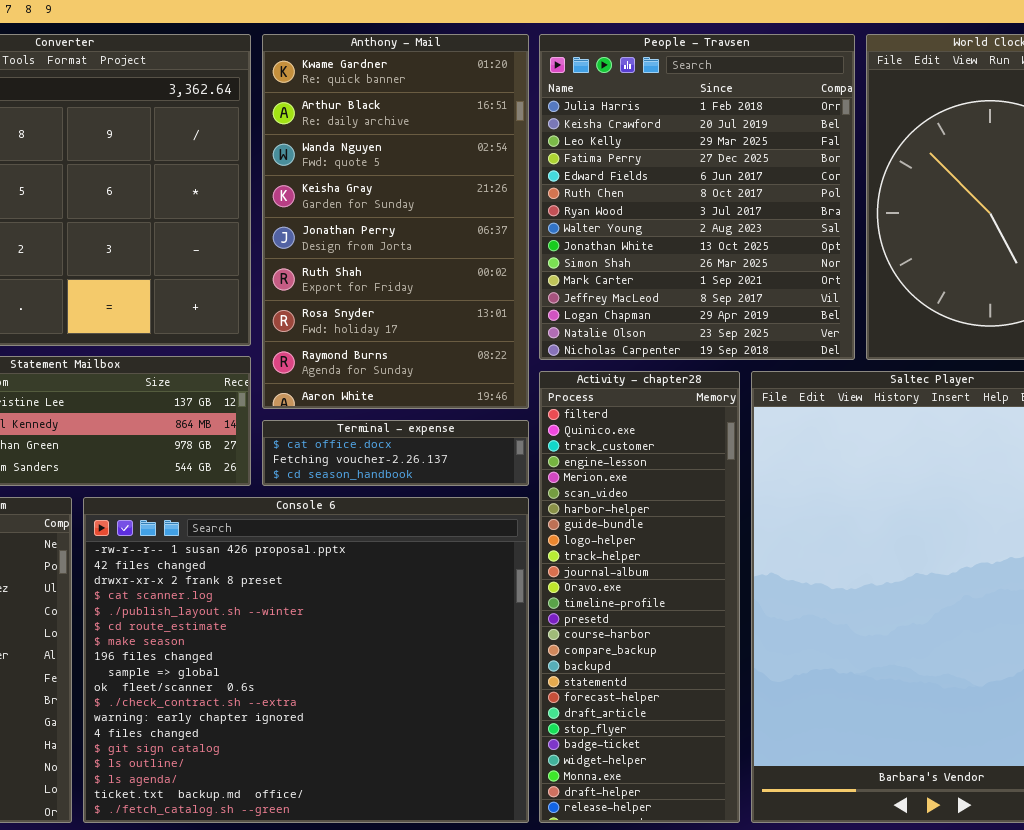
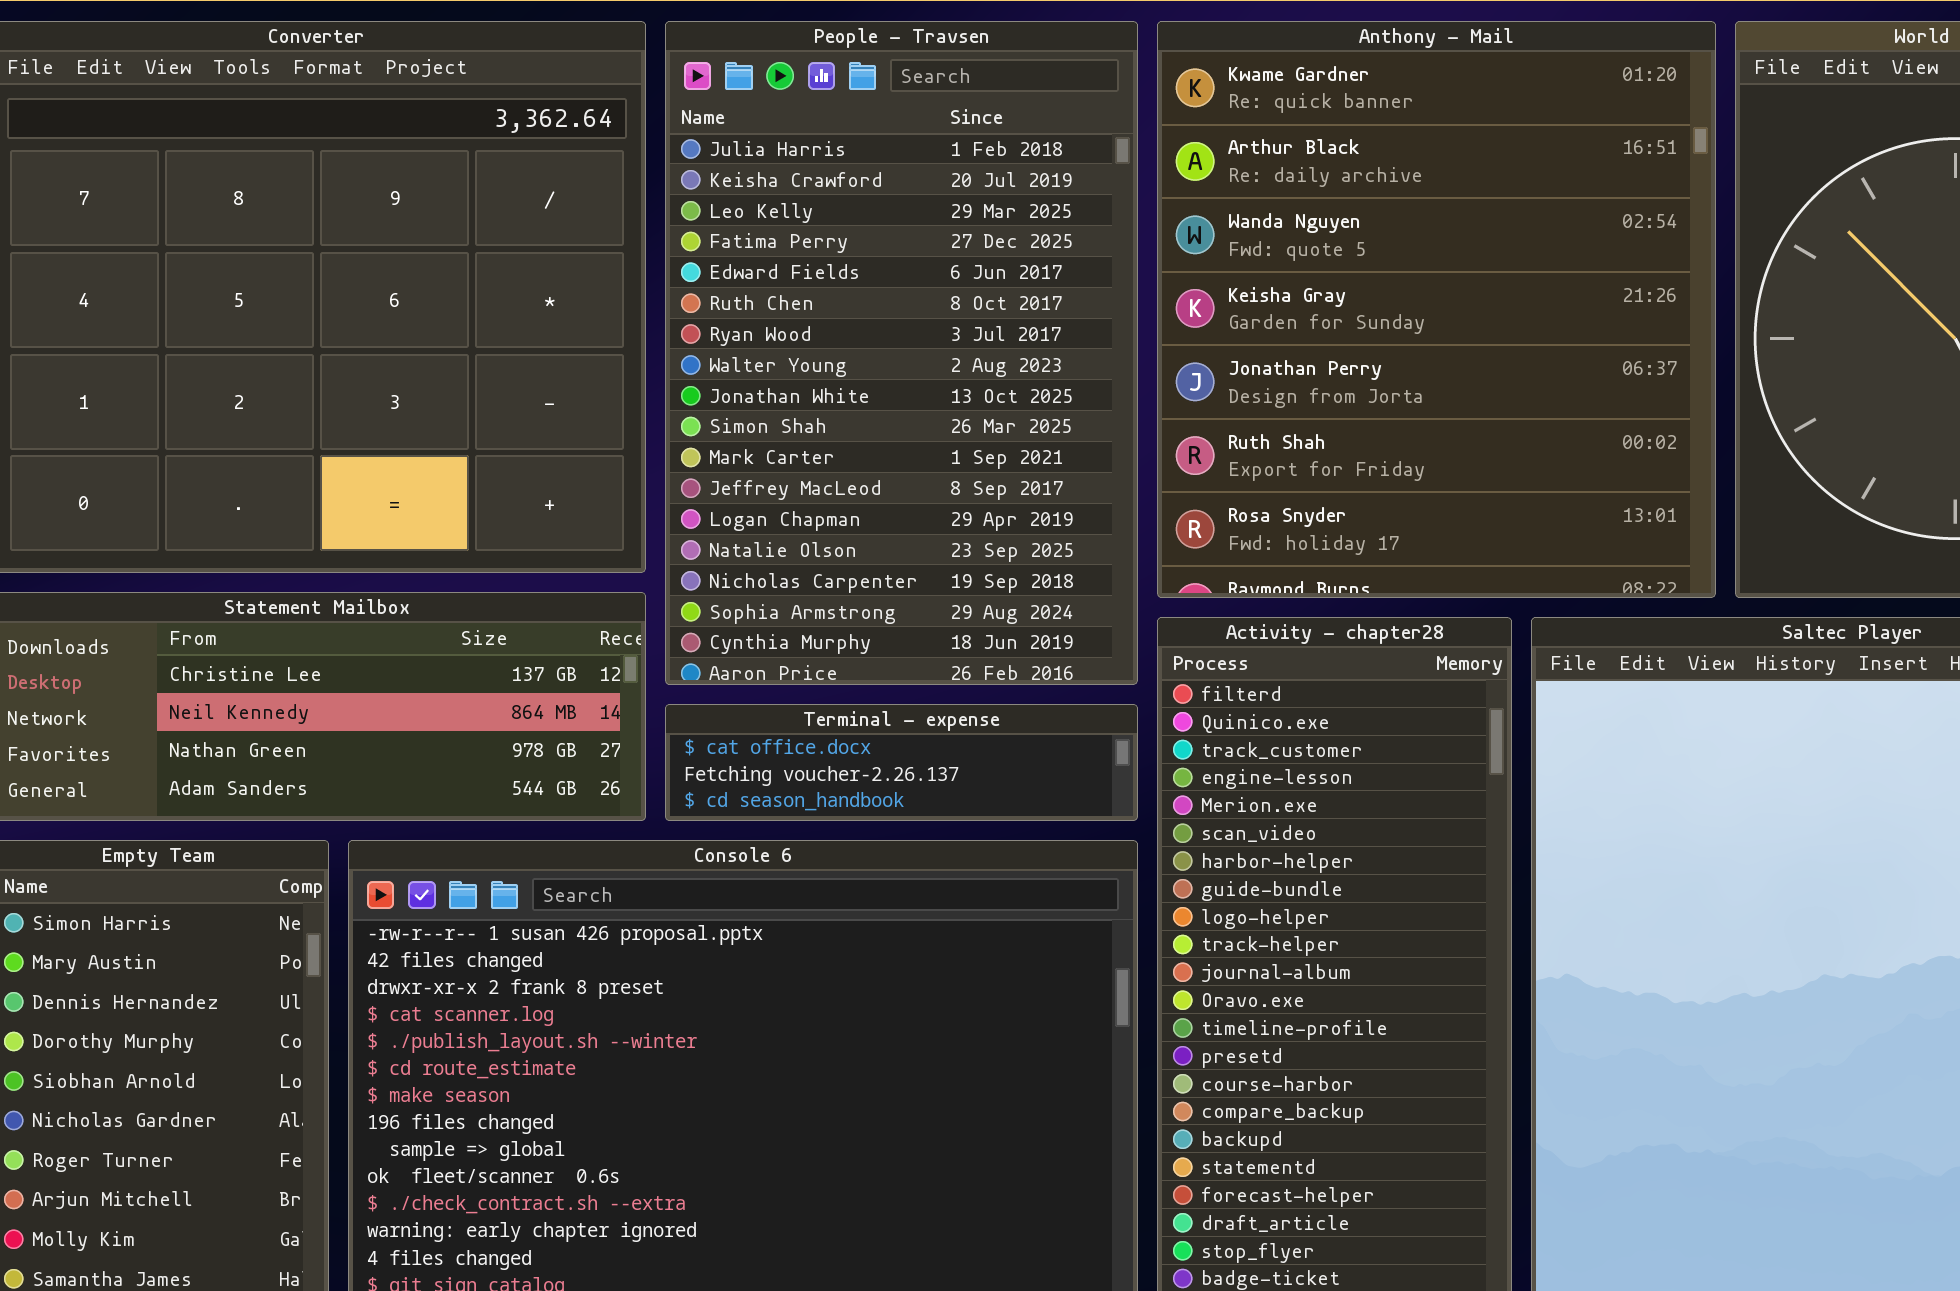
Anthony - Mail: [262,34,529,409] -> [1157,21,1716,598], moved, resized
People - Travsen: [539,34,855,360] -> [665,21,1138,685], moved, resized

